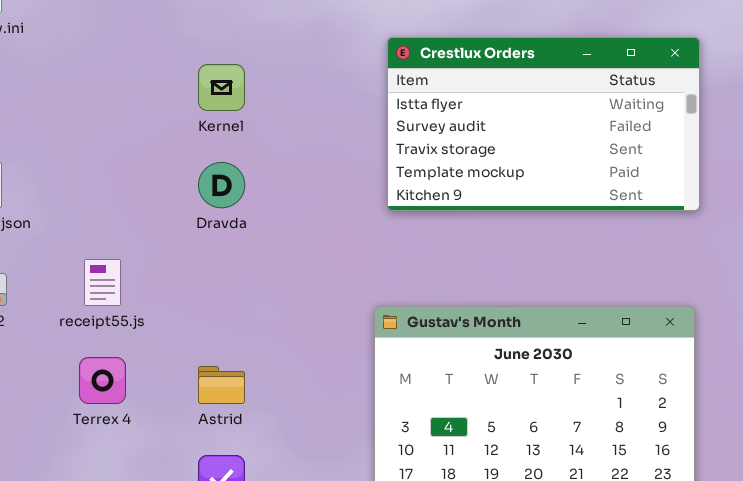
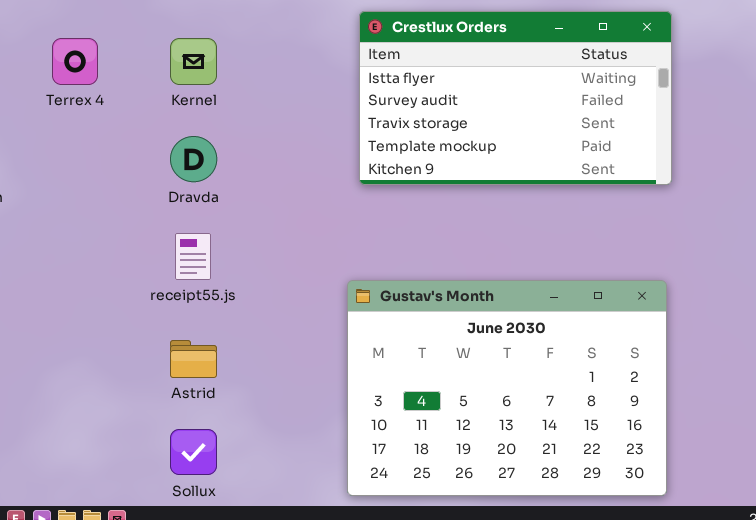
receipt55.js: [84,259,121,306] -> [175,233,211,280], moved
Terrex 4: [79,357,126,404] -> [52,38,98,85], moved

